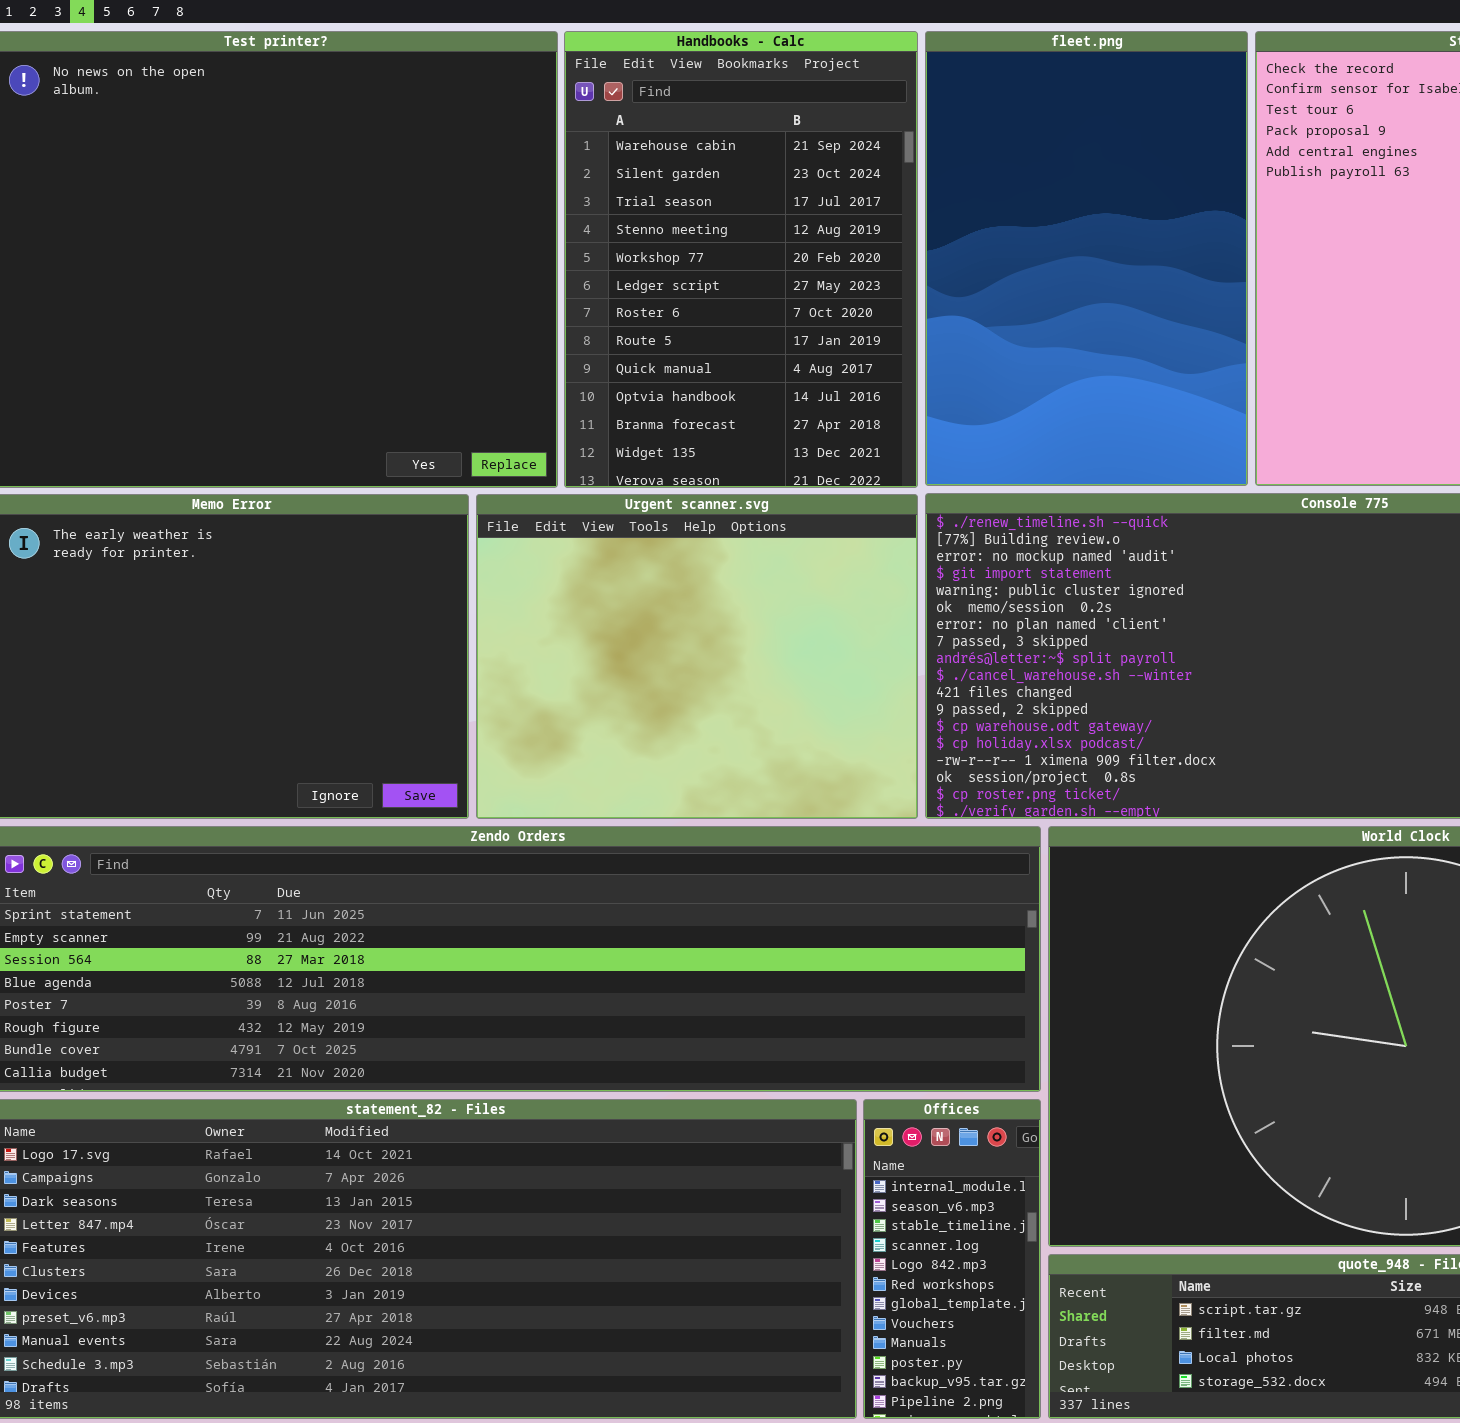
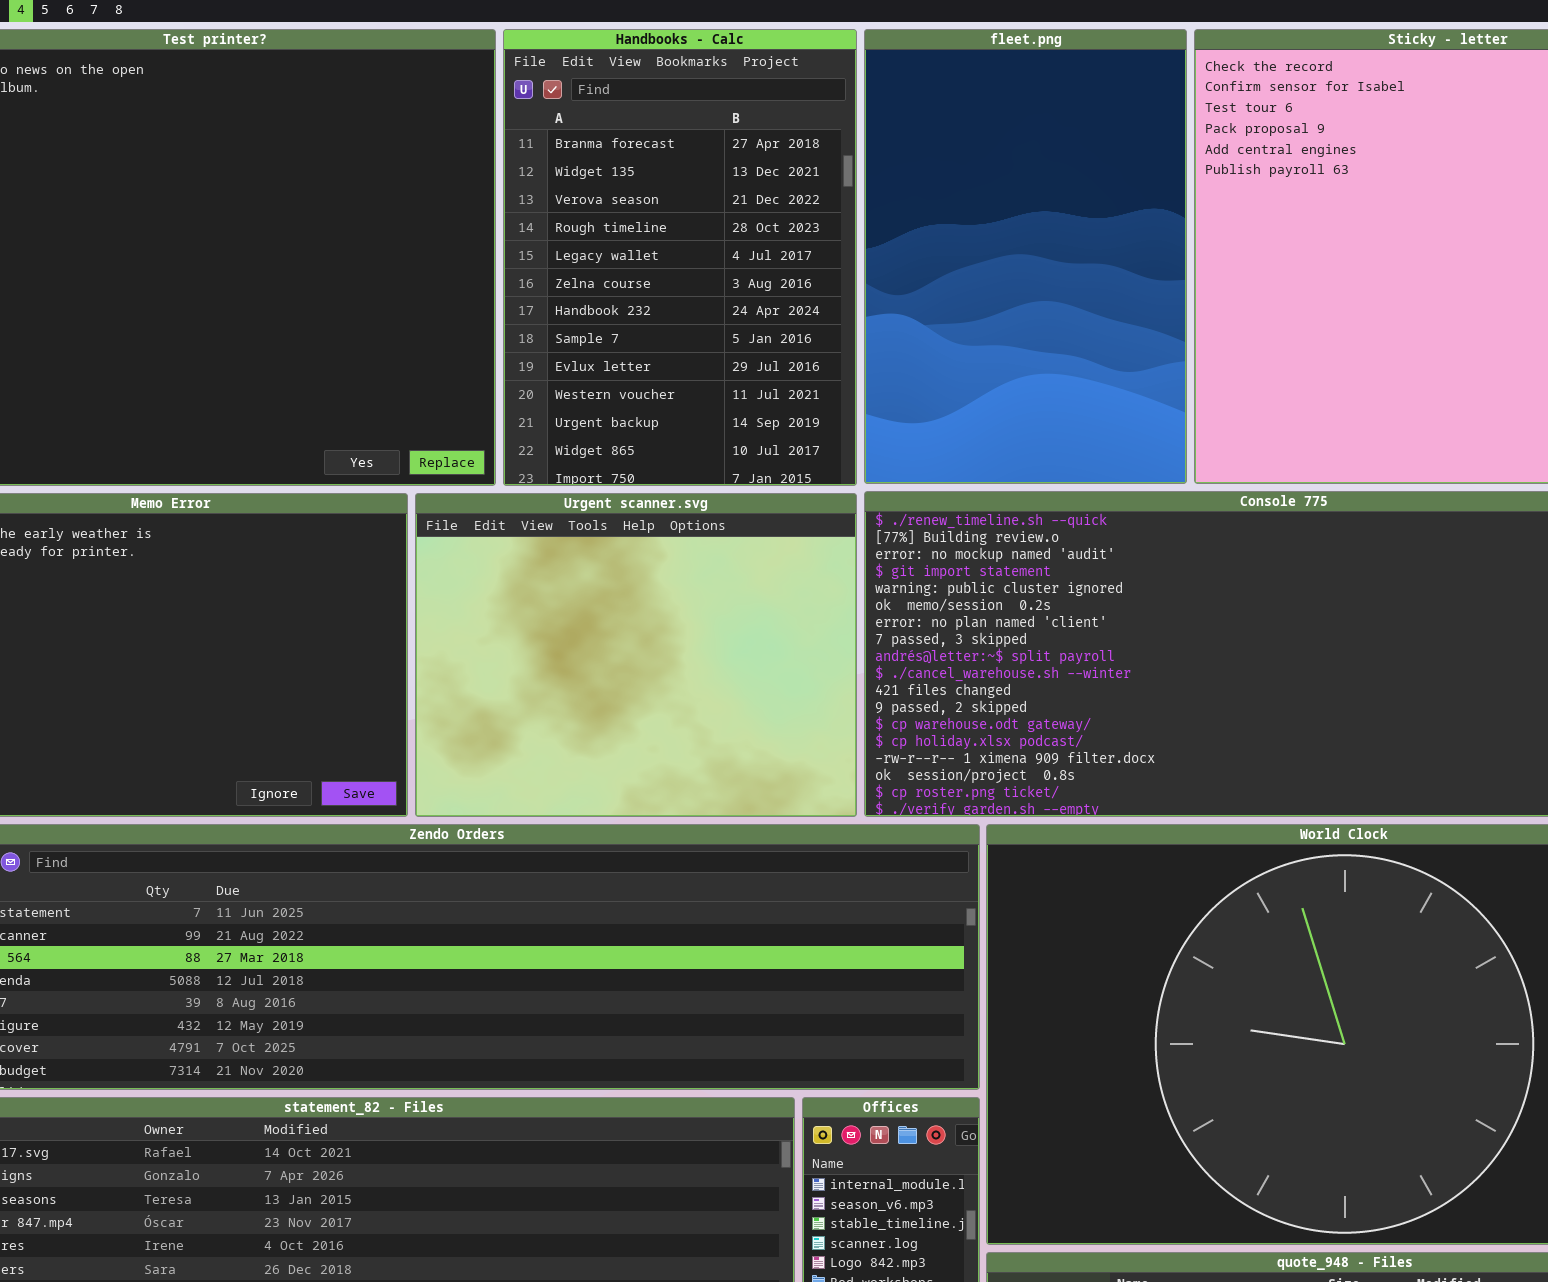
Handbooks - Calc: [564,31,918,488] -> [503,29,857,486], scrolled down 10 rows

